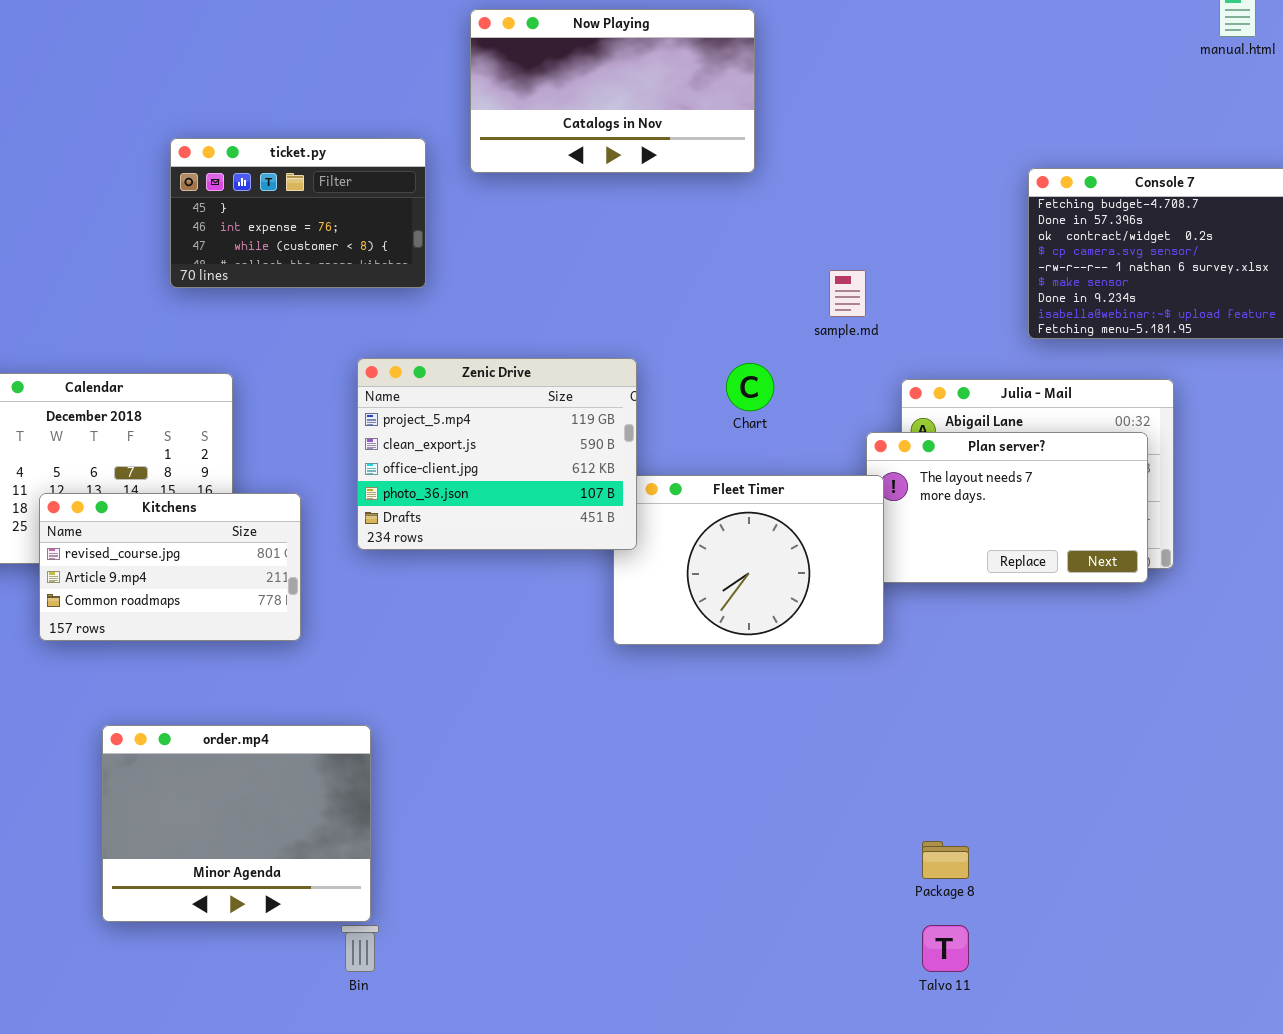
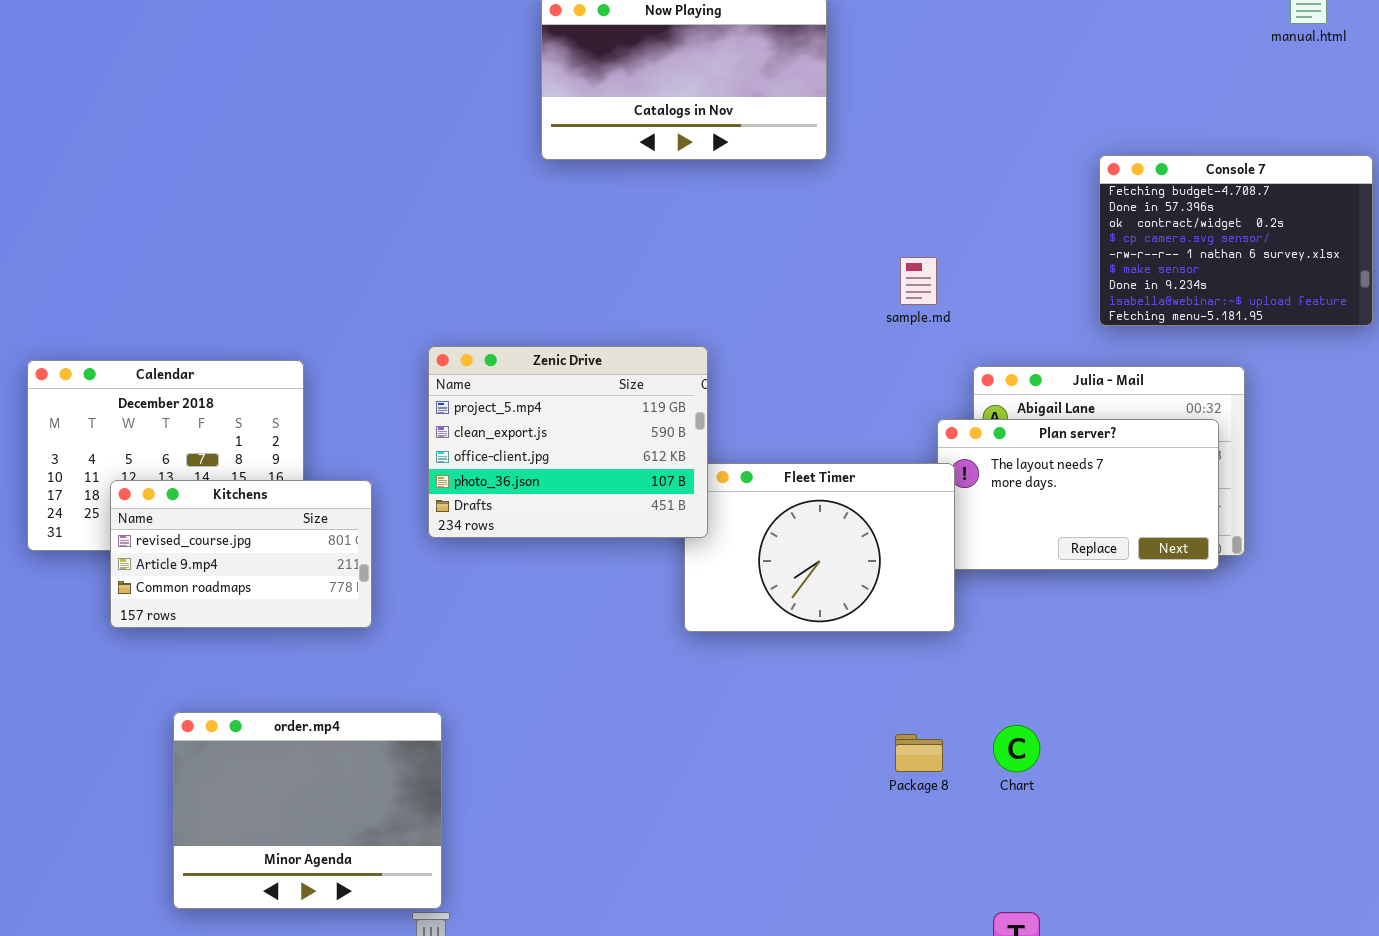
ticket.py: [170,138,426,288] -> none, closed
Chart: [726,363,774,411] -> [993,725,1040,772], moved
Package 8: [922,841,969,879] -> [895,734,943,772], moved

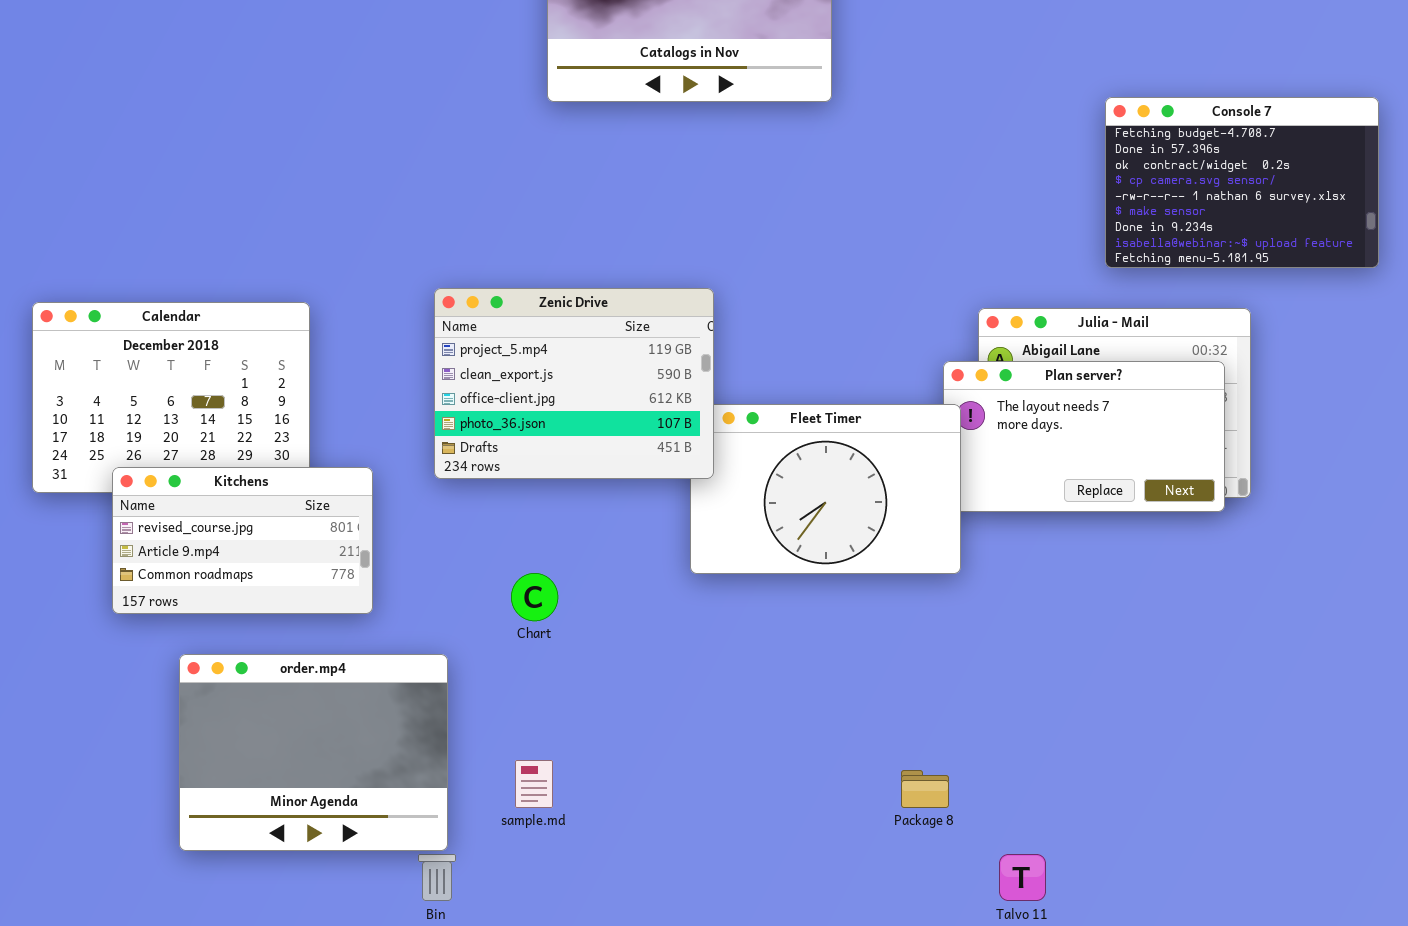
sample.md: [900,257,937,305] -> [515,760,553,808], moved
Kitchens: [110,480,372,628] -> [112,467,373,614], moved
Chart: [993,725,1040,772] -> [511,573,558,621], moved
Package 8: [895,734,943,772] -> [901,770,949,808], moved

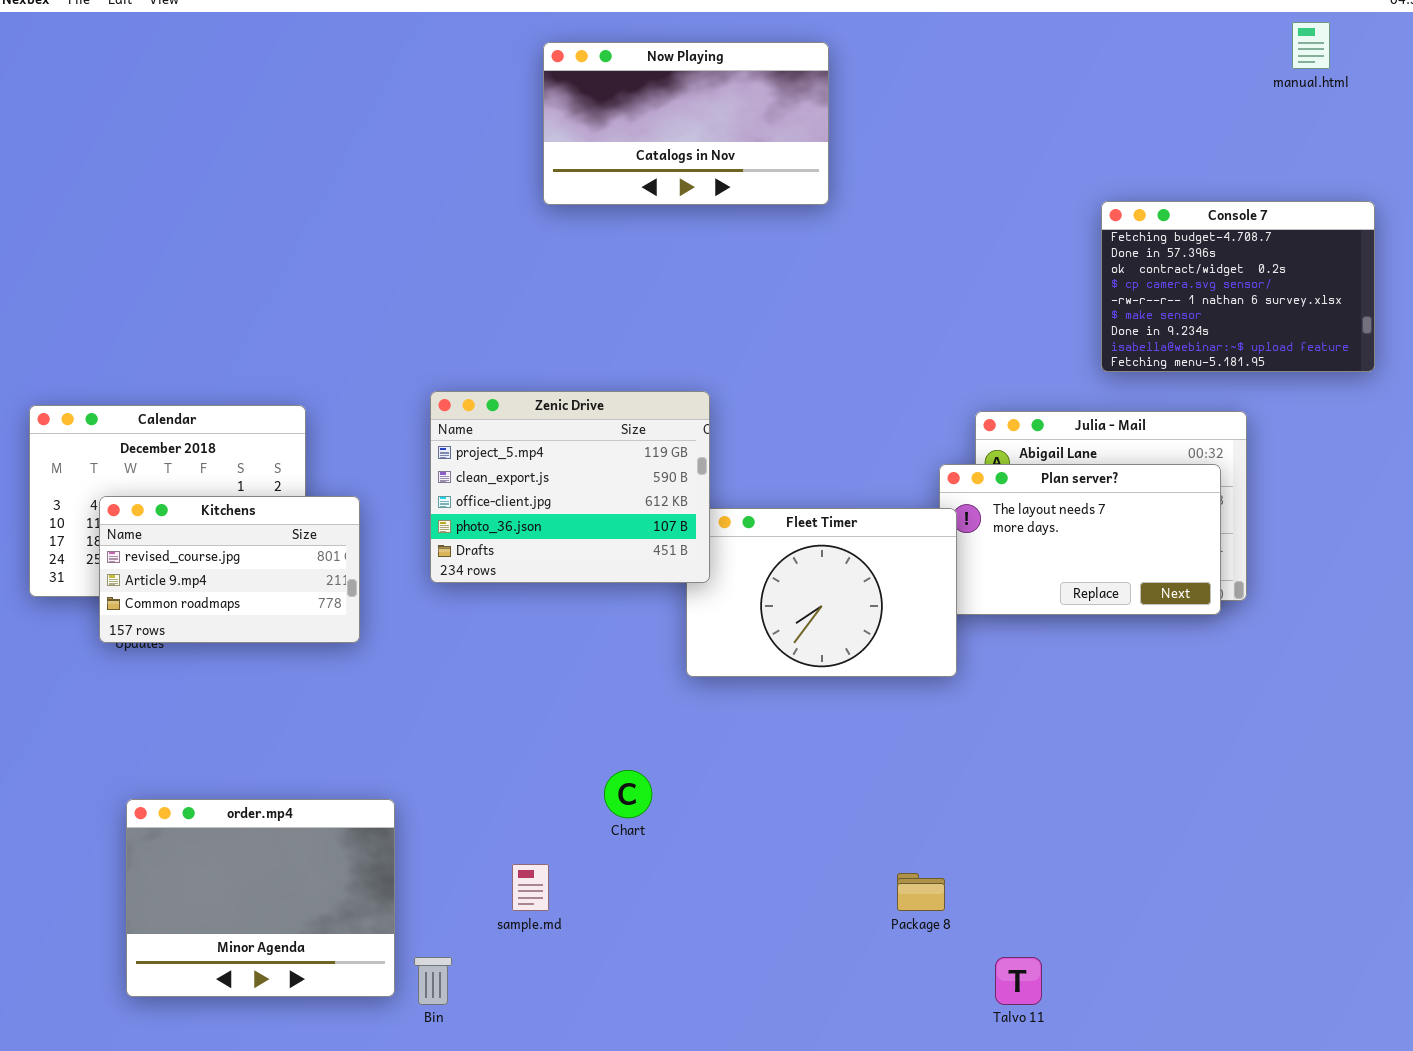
Kitchens: [112,467,373,614] -> [99,496,360,643], moved
Chart: [511,573,558,621] -> [604,770,652,818], moved
order.mp4: [179,654,448,851] -> [126,799,395,997], moved

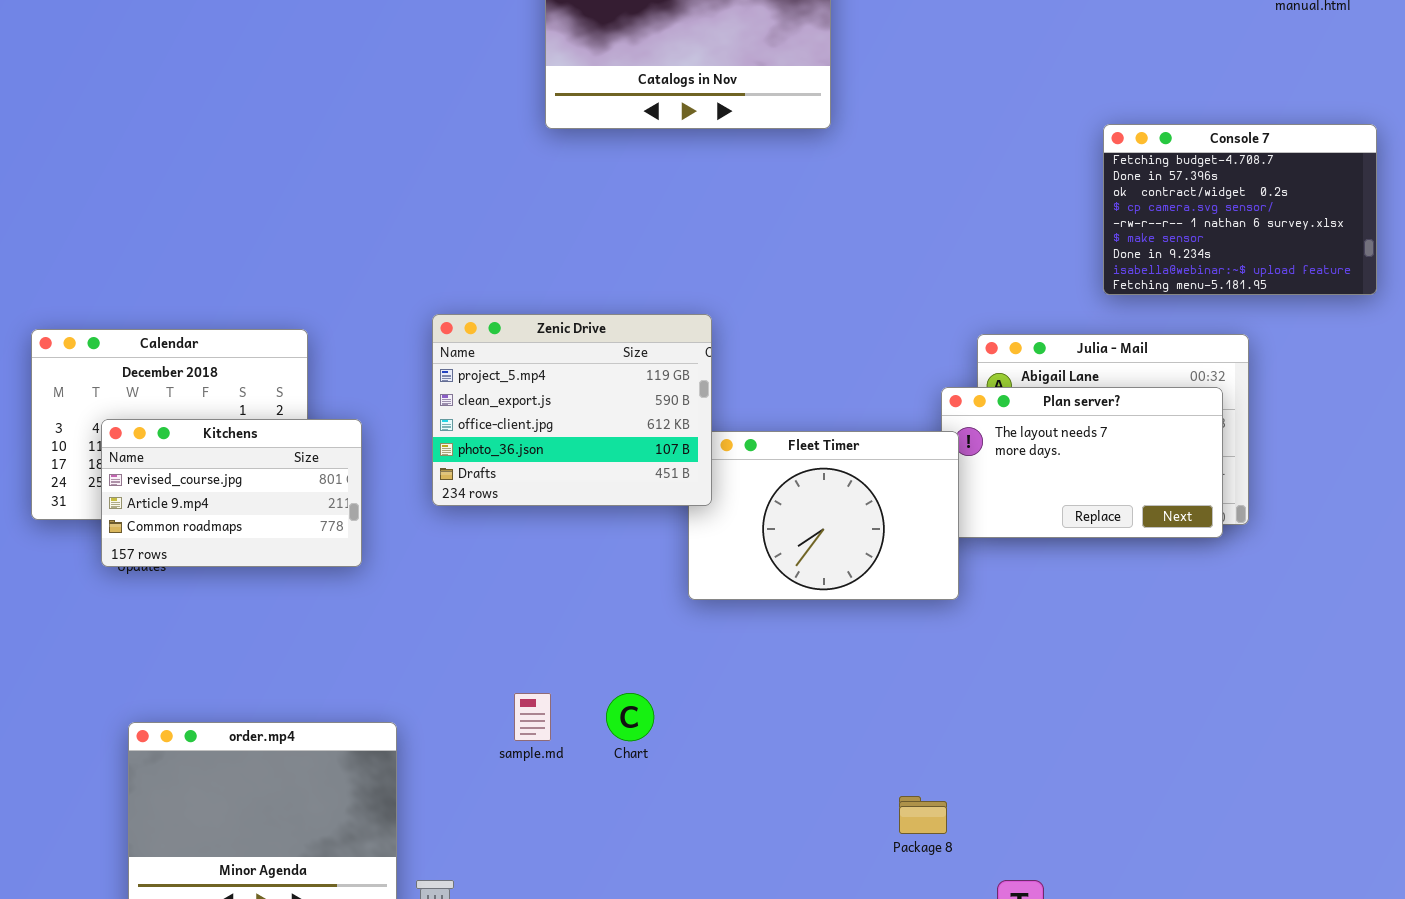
sample.md: [512,864,549,911] -> [514,693,551,741], moved

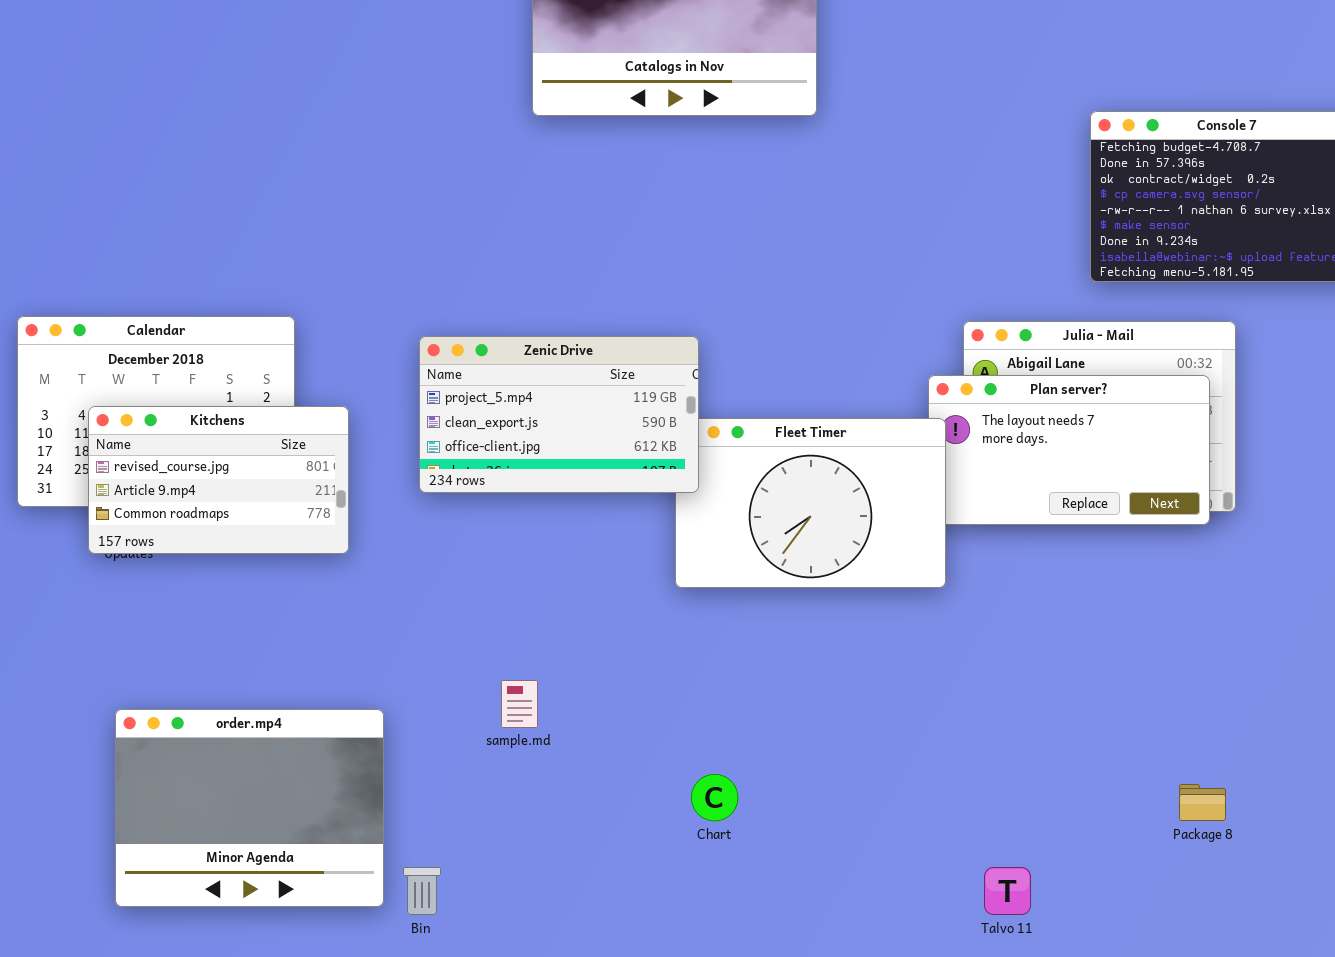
Zenic Drive: [432,314,712,506] -> [419,336,699,493], resized
Chart: [606,693,654,741] -> [691,774,738,821], moved
Package 8: [899,796,947,834] -> [1179,784,1226,821], moved

